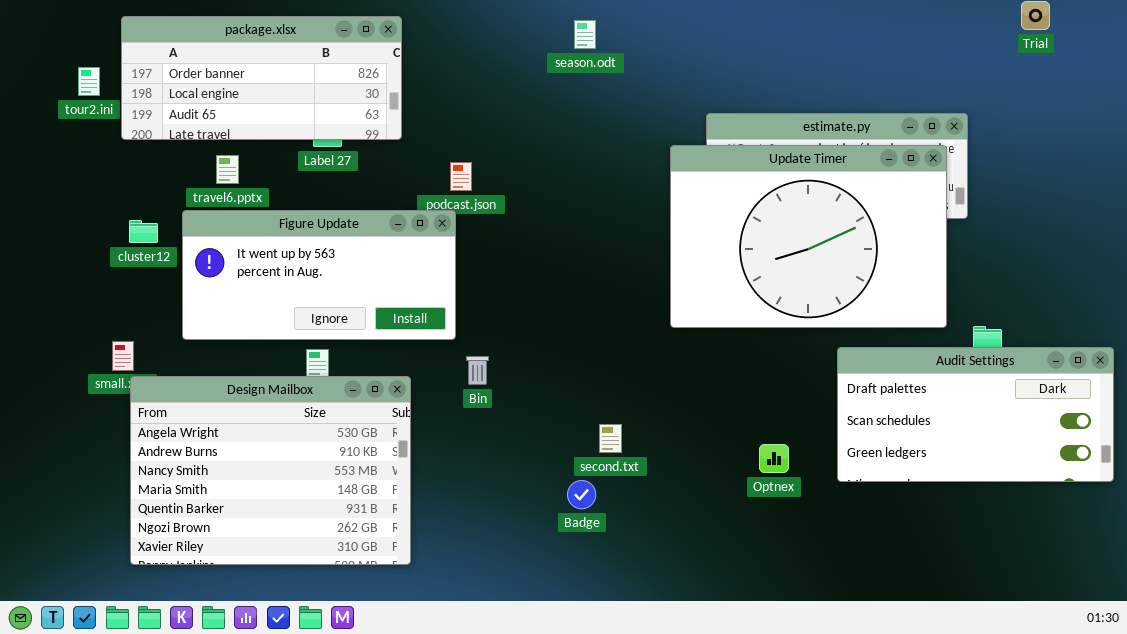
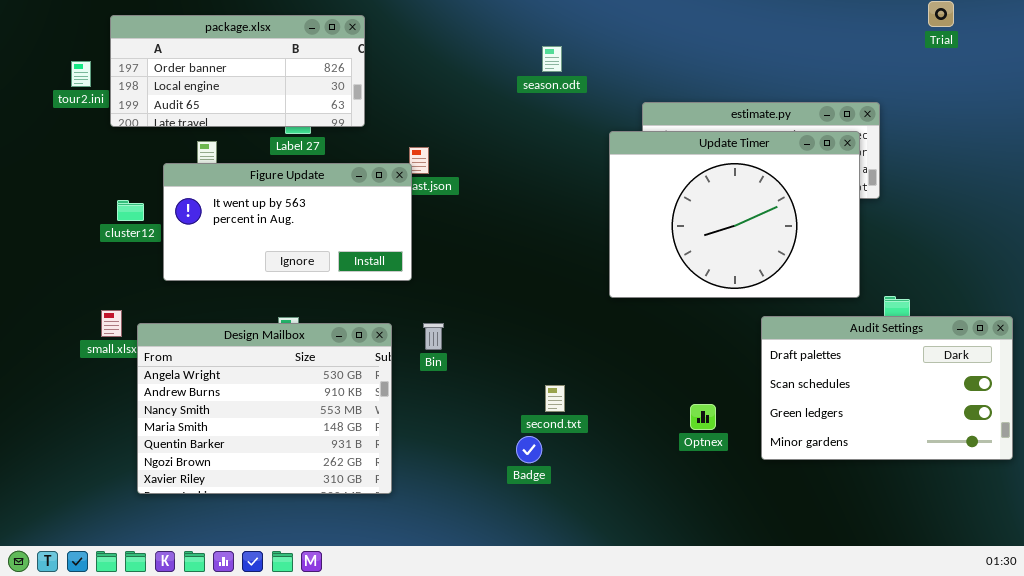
season.odt: [574,20,596,49] -> [542,46,562,72], moved
Figure Update: [182,210,456,340] -> [163,163,412,281], moved
Audit Settings: [837,347,1114,482] -> [761,316,1013,460], resized
Design Mailbox: [130,376,411,565] -> [137,323,392,494], moved

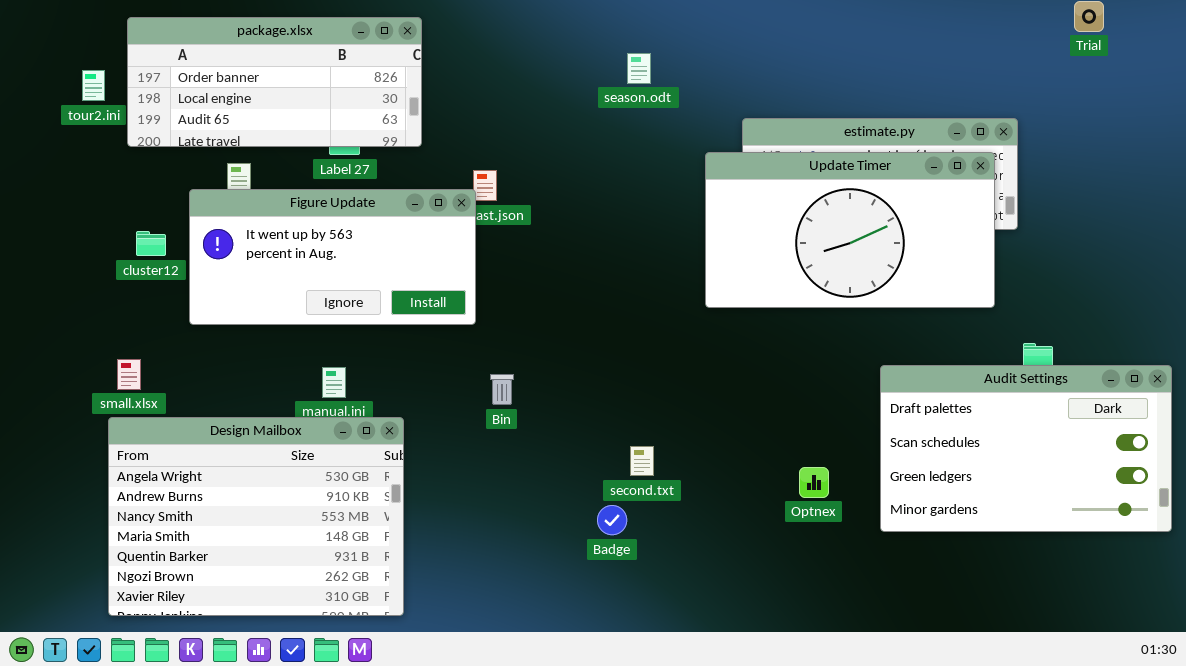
Update Timer: [609,131,860,298] -> [705,152,995,308], resized
Design Mailbox: [137,323,392,494] -> [108,417,404,616], moved

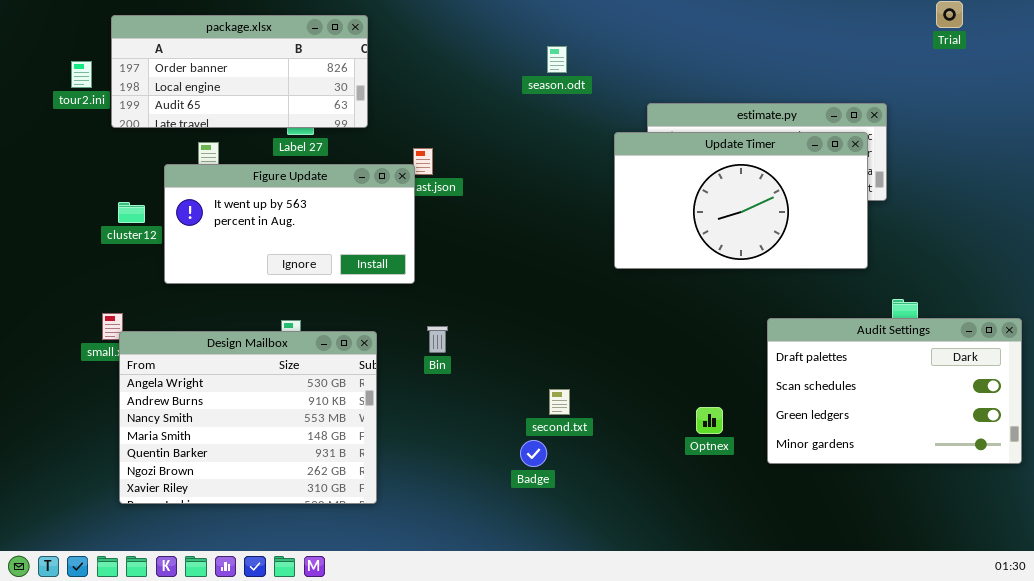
Design Mailbox: [108,417,404,616] -> [119,331,377,504], moved

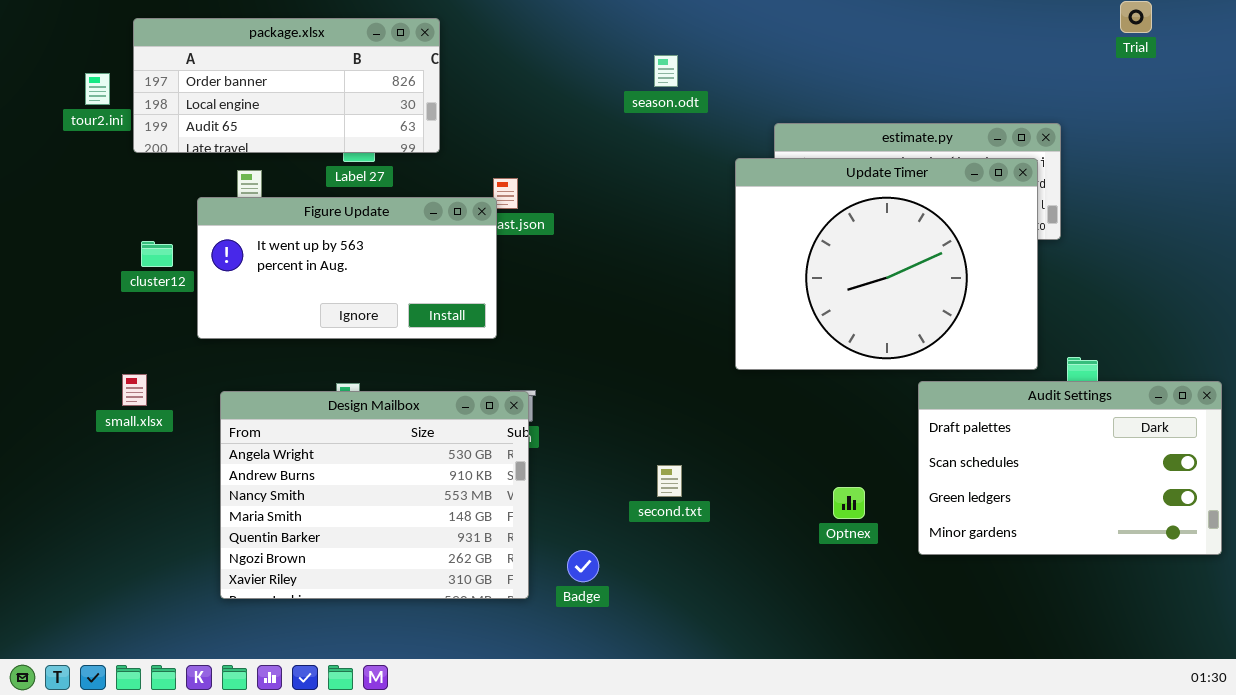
Update Timer: [614,132,868,269] -> [735,158,1038,370], resized
Design Mailbox: [119,331,377,504] -> [220,391,529,599], moved
Badge: [520,440,547,467] -> [567,550,599,582], moved

